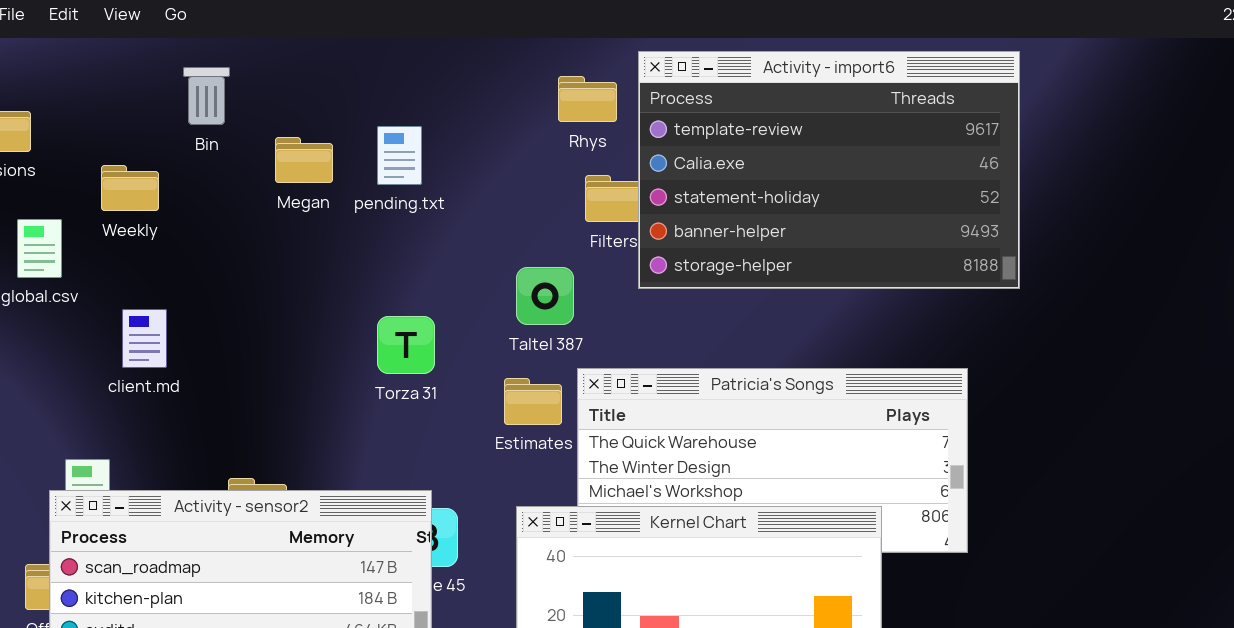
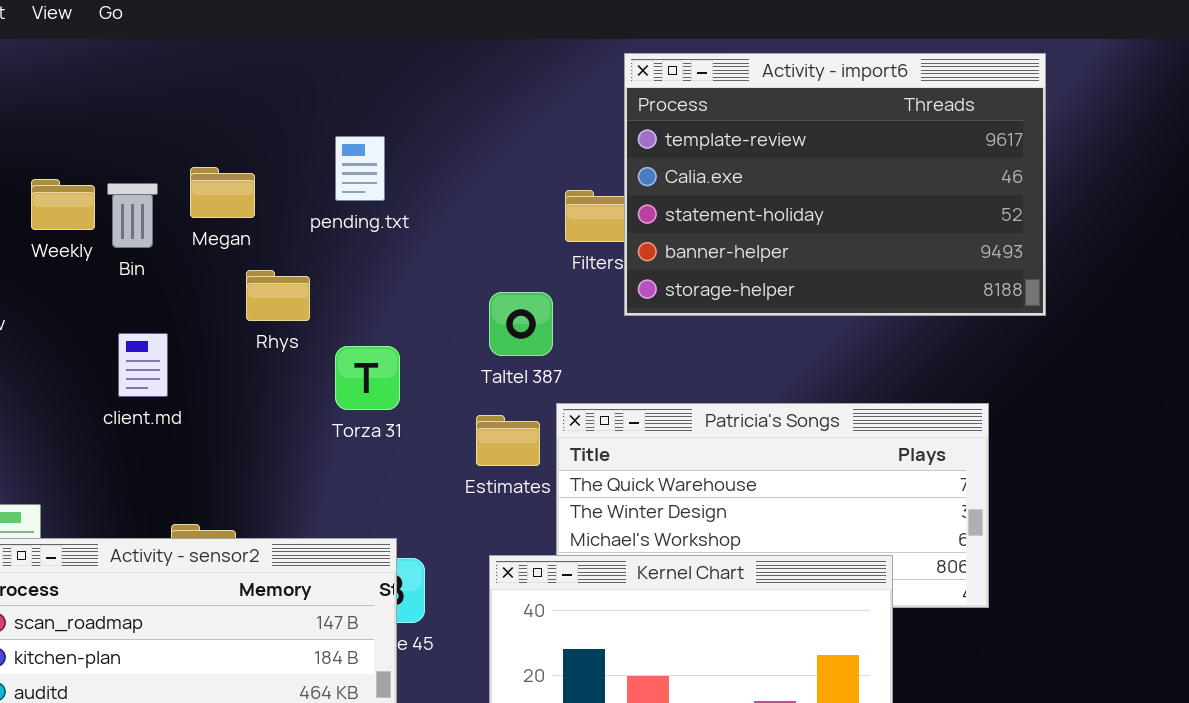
Bin: [183,67,230,125] -> [107,183,158,248], moved
Rhys: [558,76,617,122] -> [246,270,310,321], moved
Megan: [275,137,333,183] -> [190,167,255,218], moved
client.md: [122,309,167,368] -> [118,333,168,397], moved

